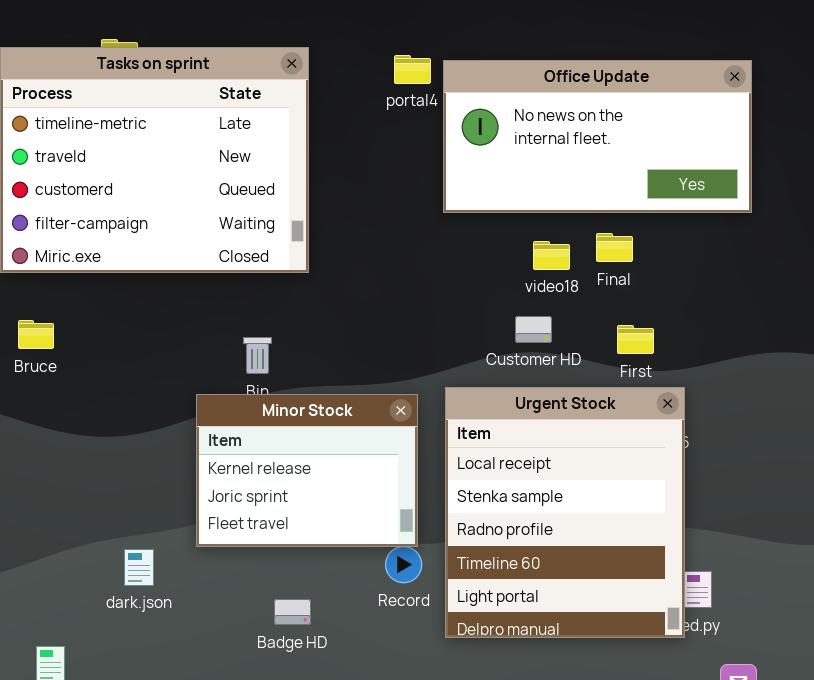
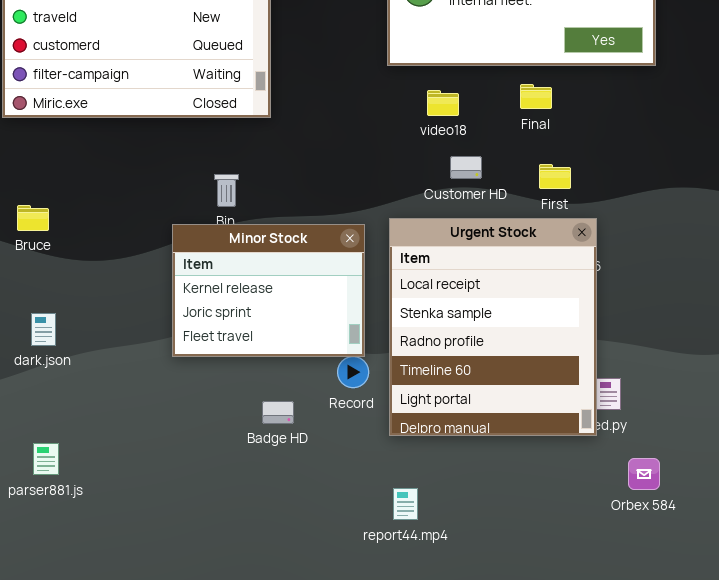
video18: [533,241,570,270] -> [427,90,459,116], moved
Bruce: [18,320,54,349] -> [17,205,49,231], moved
dark.json: [124,549,154,586] -> [31,313,56,346], moved
Badge HD: [274,599,311,625] -> [262,401,294,424], moved

